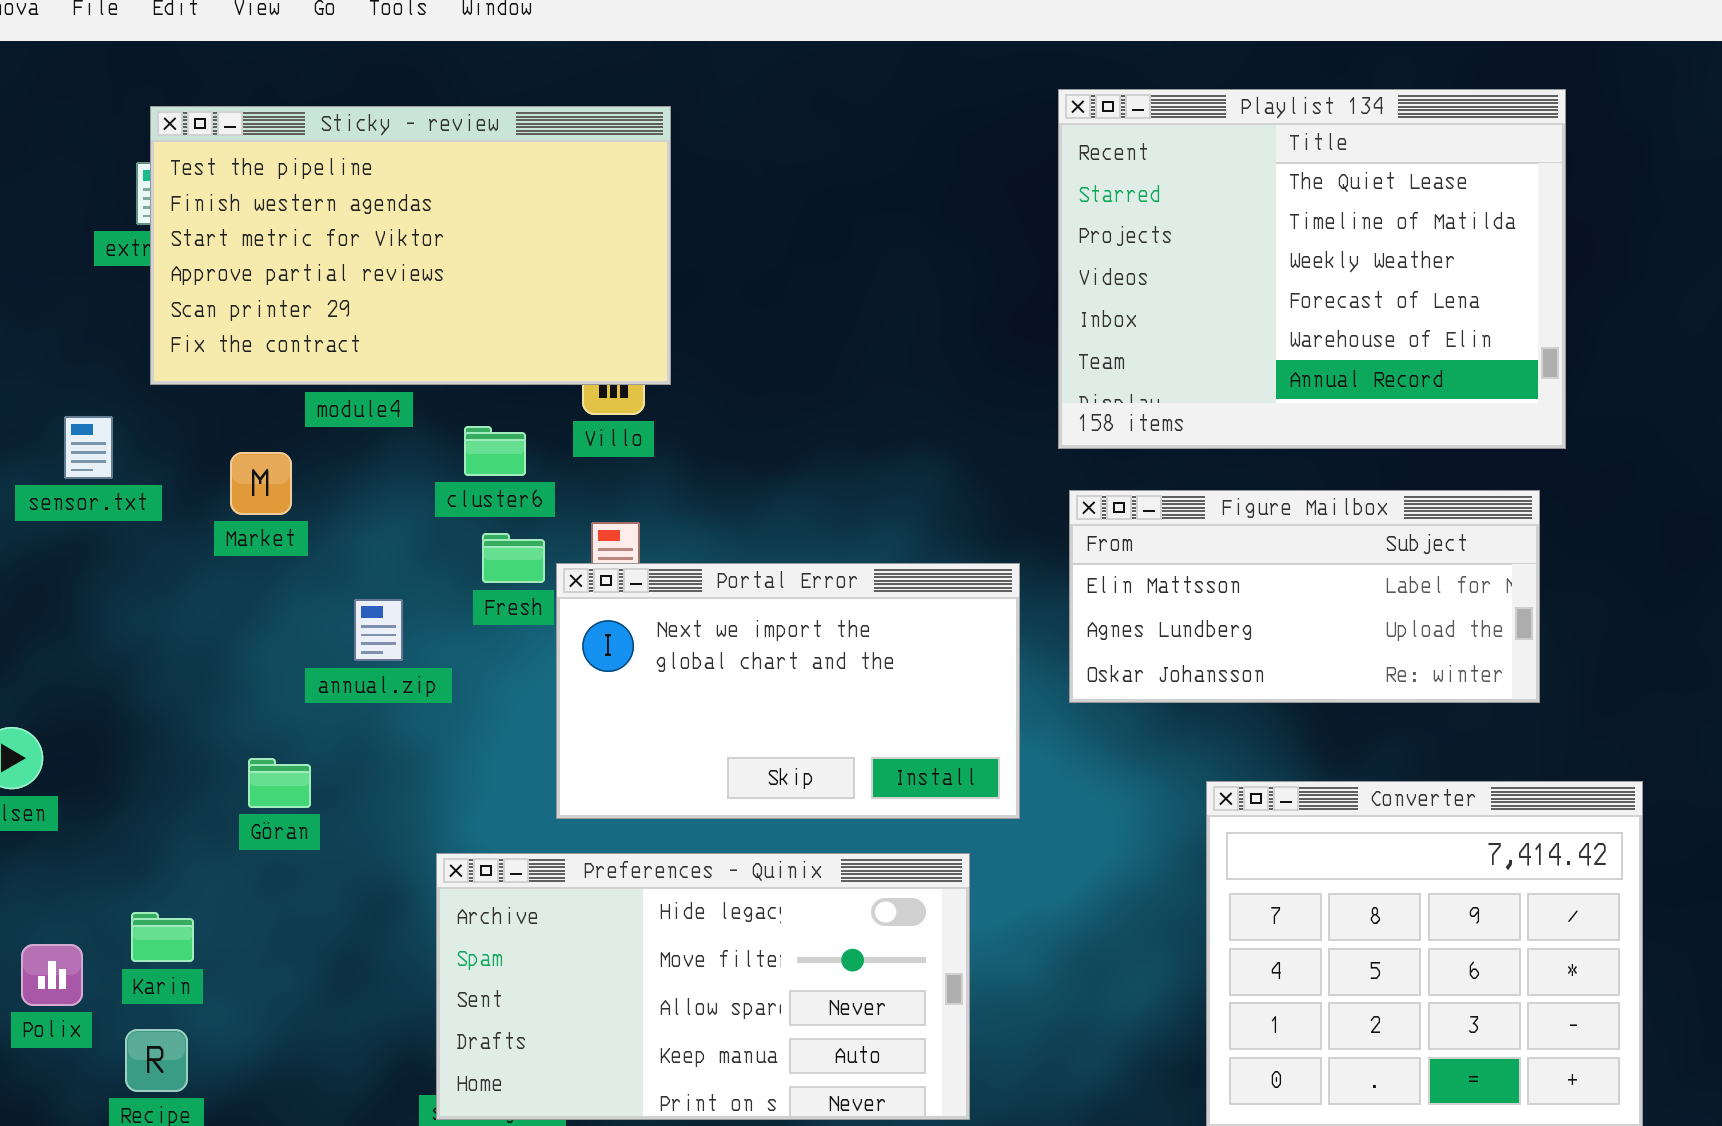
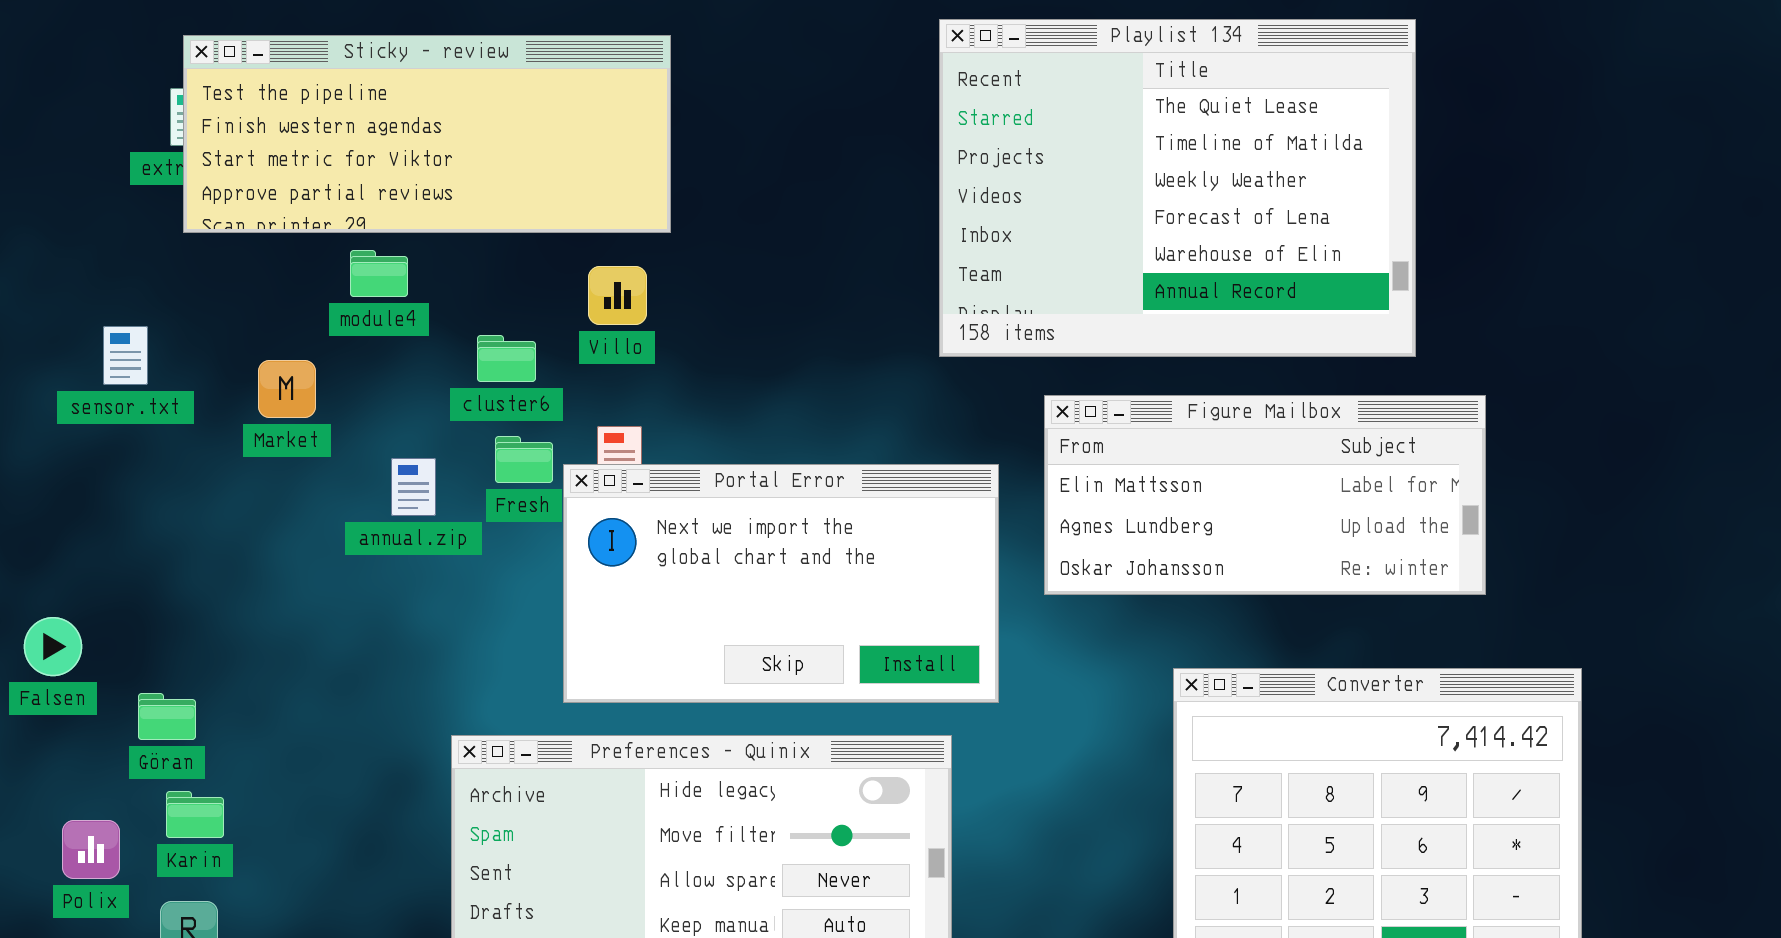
Playlist 134: [1058,89,1566,449] -> [939,19,1416,357], moved
Sticky - review: [150,106,671,385] -> [183,35,671,233], resized
annual.zip: [354,599,403,661] -> [391,458,436,516], moved
Göran: [248,758,311,808] -> [138,693,196,740], moved

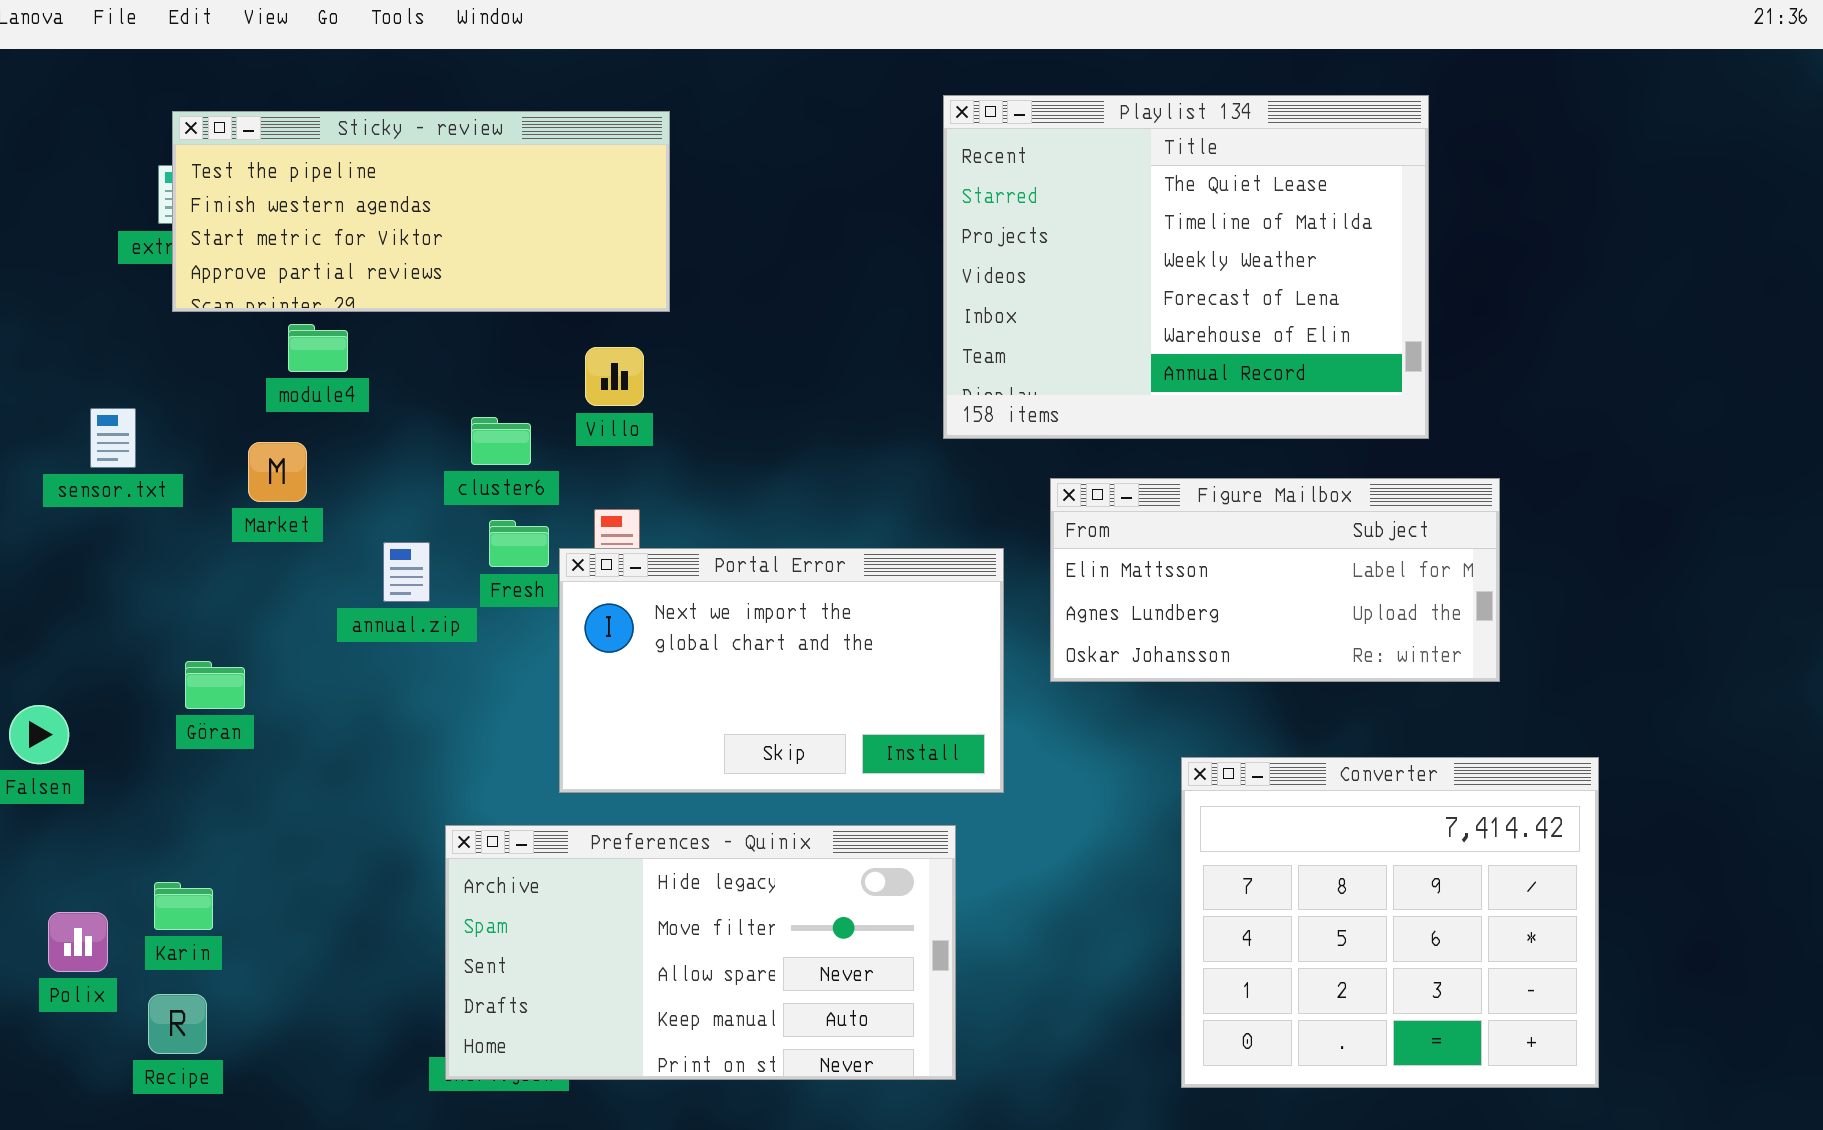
module4: [350,250,408,297] -> [288,324,348,372], moved
Göran: [138,693,196,740] -> [185,661,245,709], moved

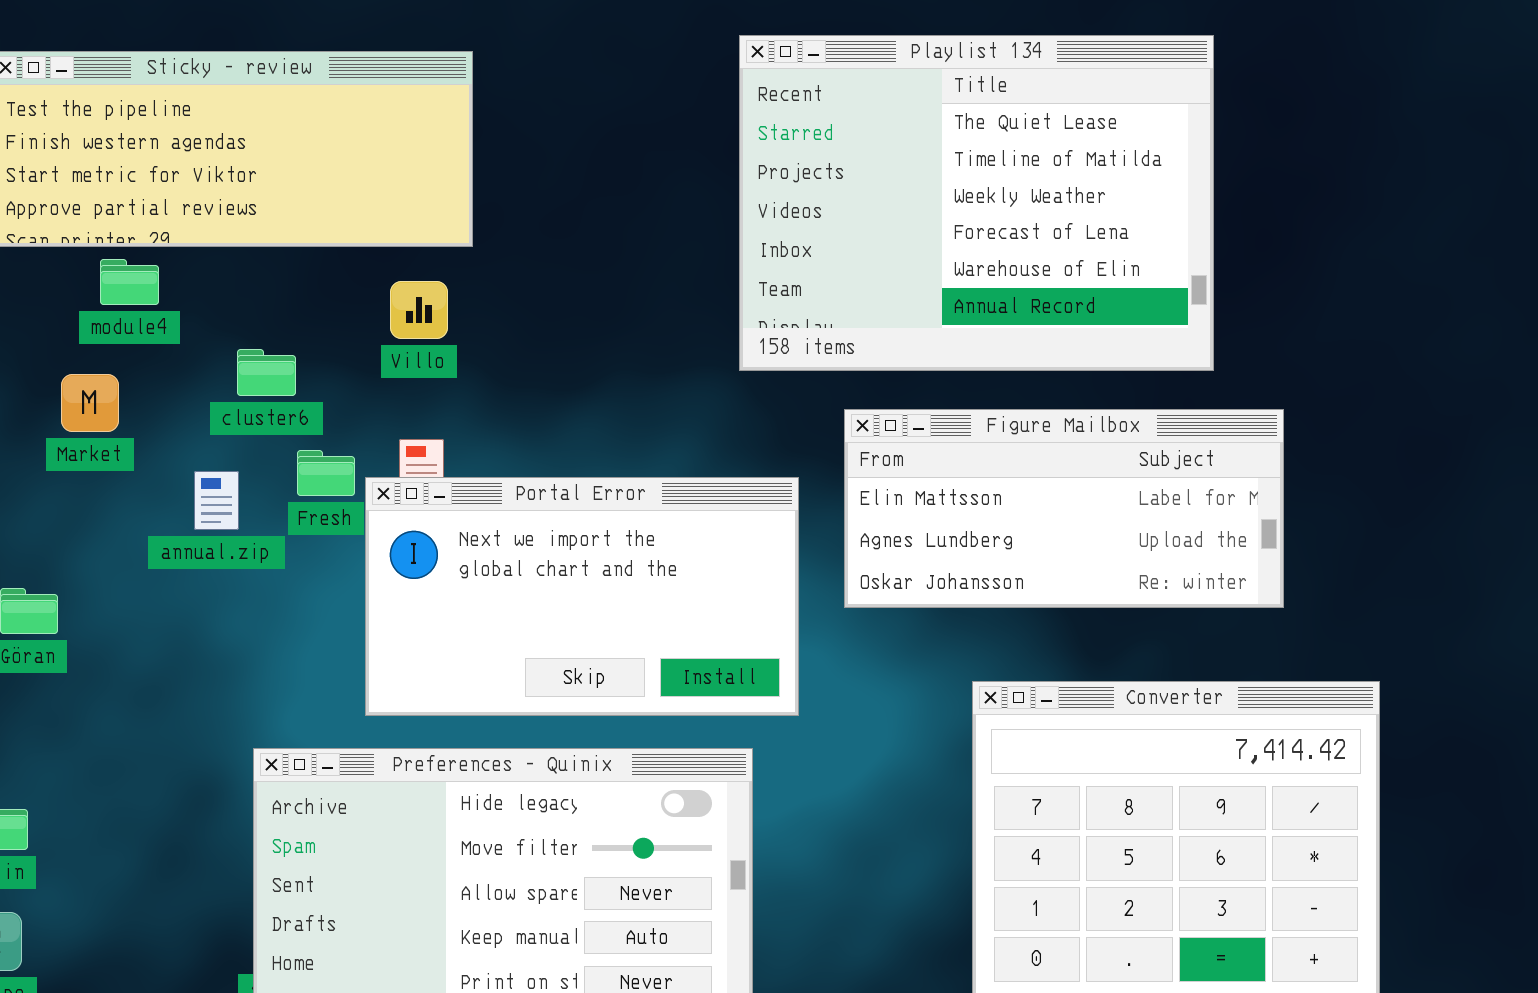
cluster6: [471,417,531,465] -> [237,349,296,396], moved

